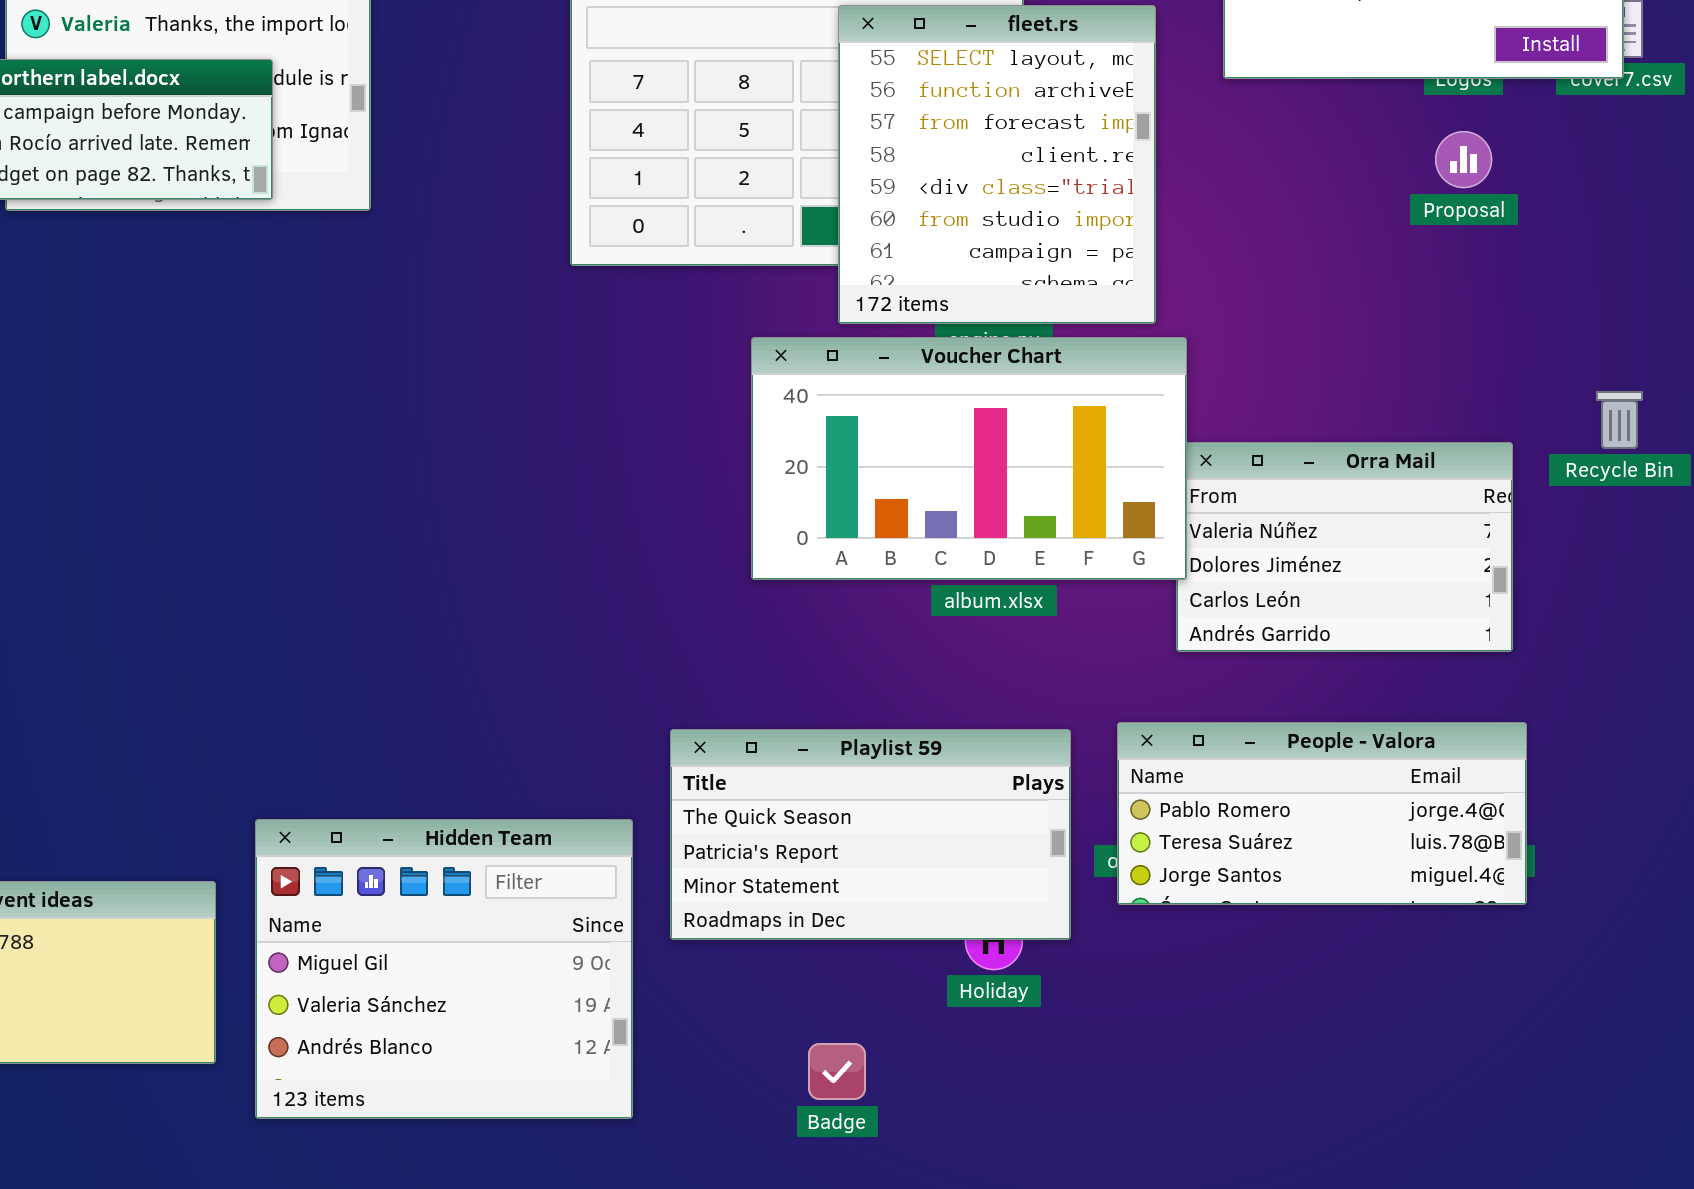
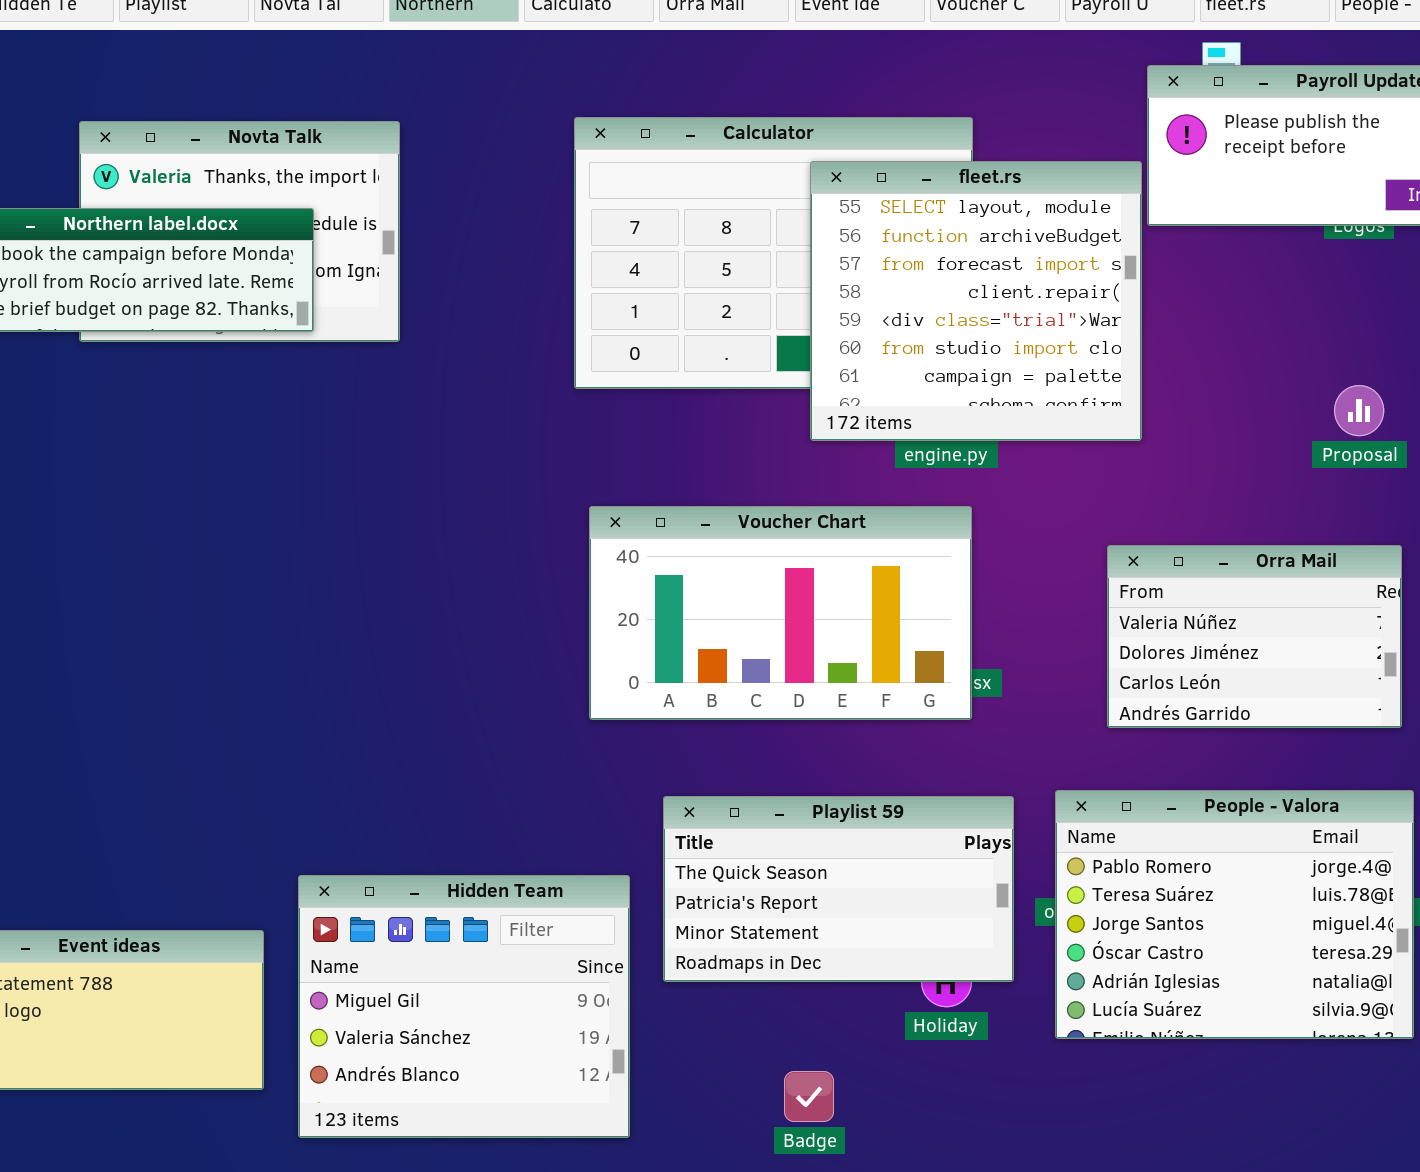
fleet.rs: [838,5,1156,324] -> [810,161,1142,441], resized
Proposal: [1435,131,1492,188] -> [1334,385,1384,436], moved
Voucher Chart: [751,337,1187,580] -> [589,506,972,720], moved
People - Valora: [1117,722,1527,905] -> [1055,790,1414,1039], resized

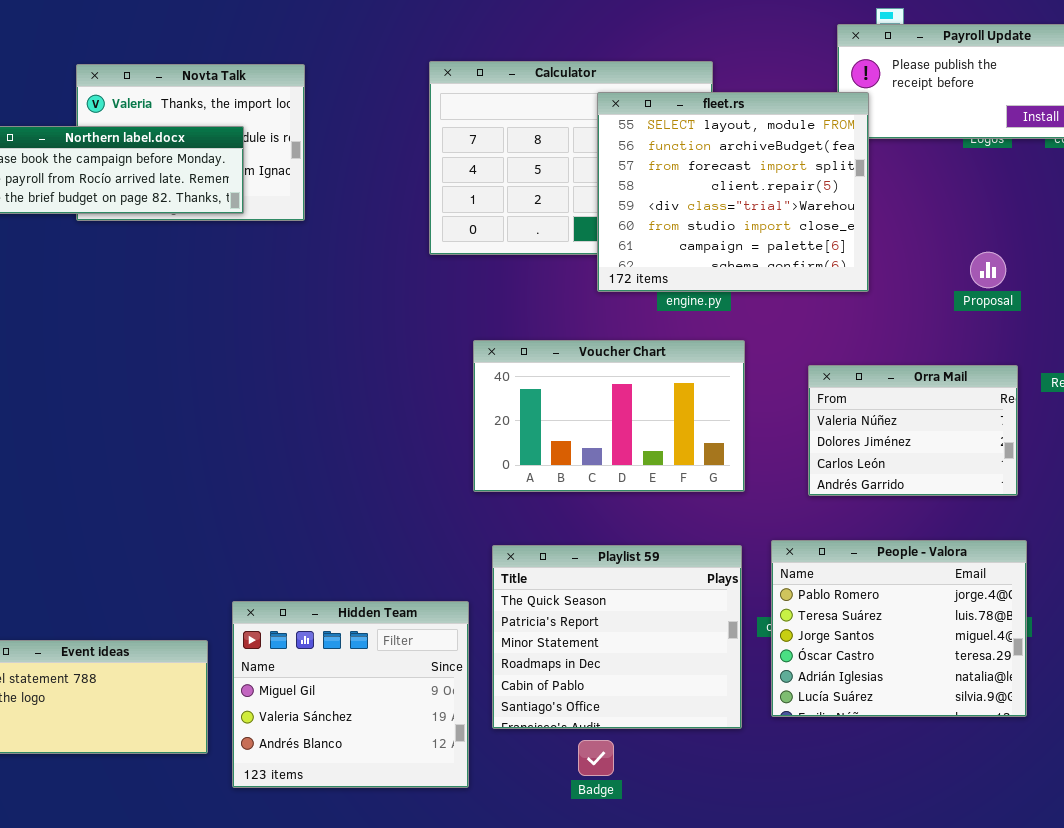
fleet.rs: [810,161,1142,441] -> [597,92,869,292], resized
Voucher Chart: [589,506,972,720] -> [473,340,745,492], moved
Playlist 59: [663,796,1014,982] -> [492,545,742,729], resized

